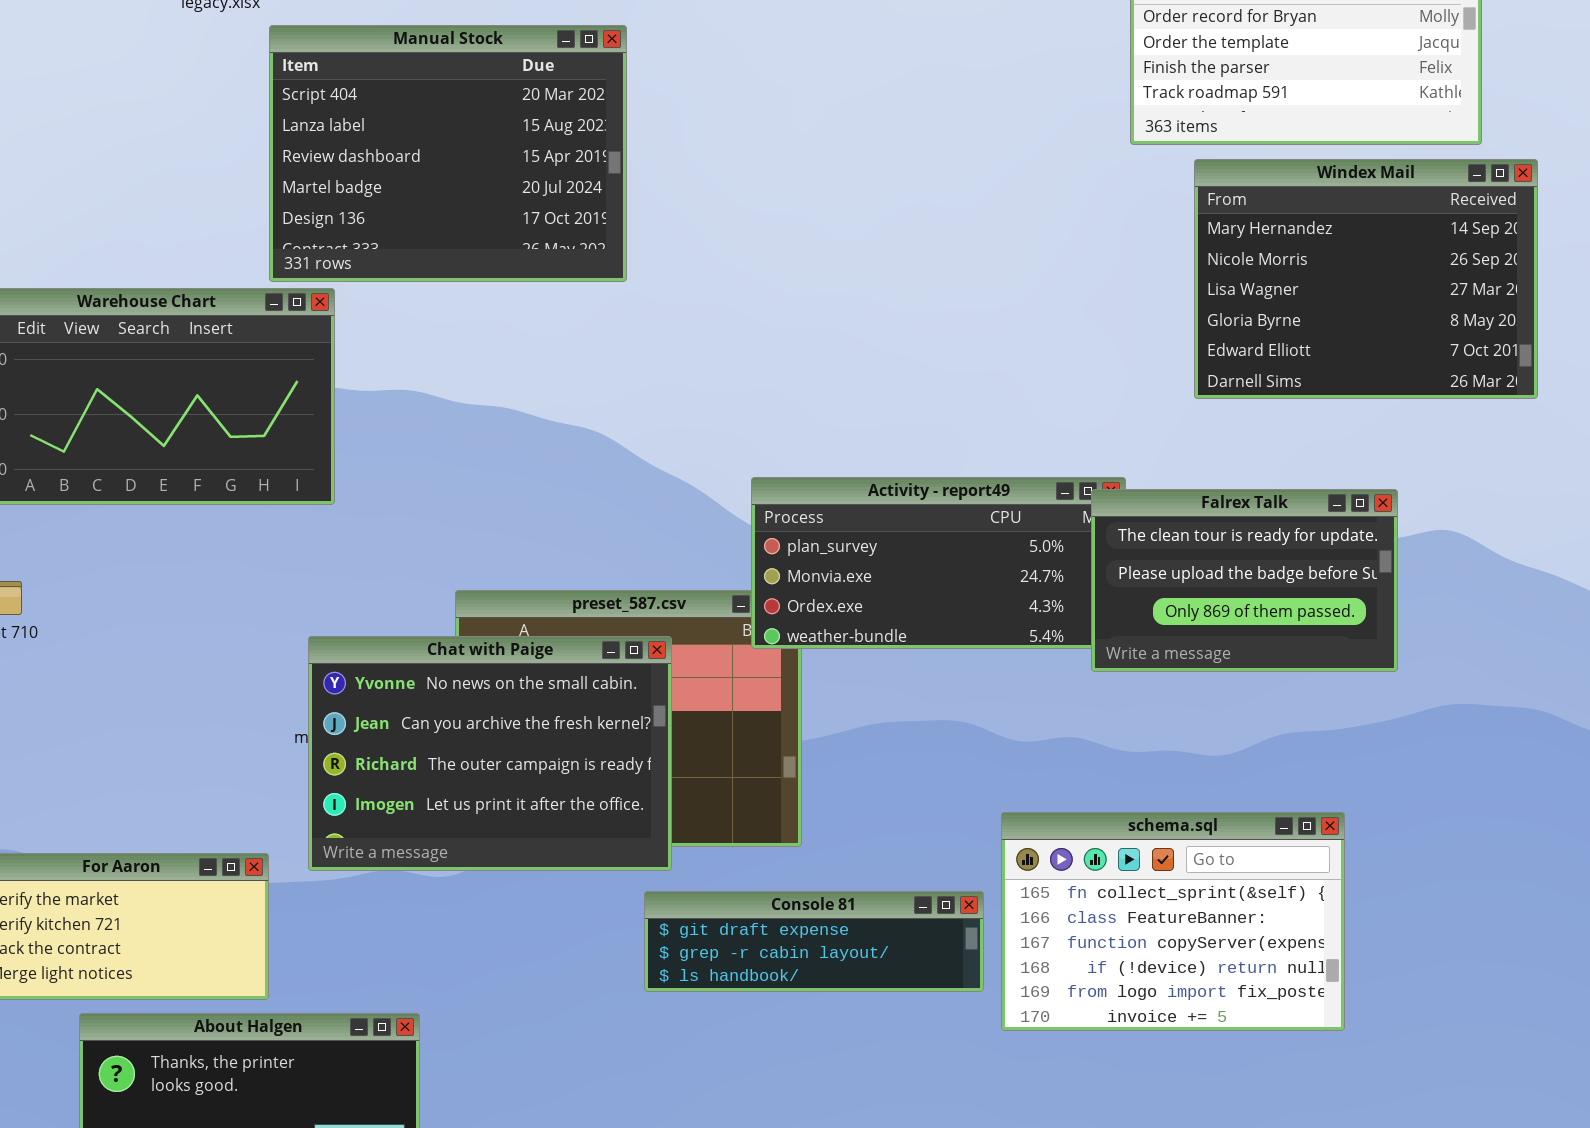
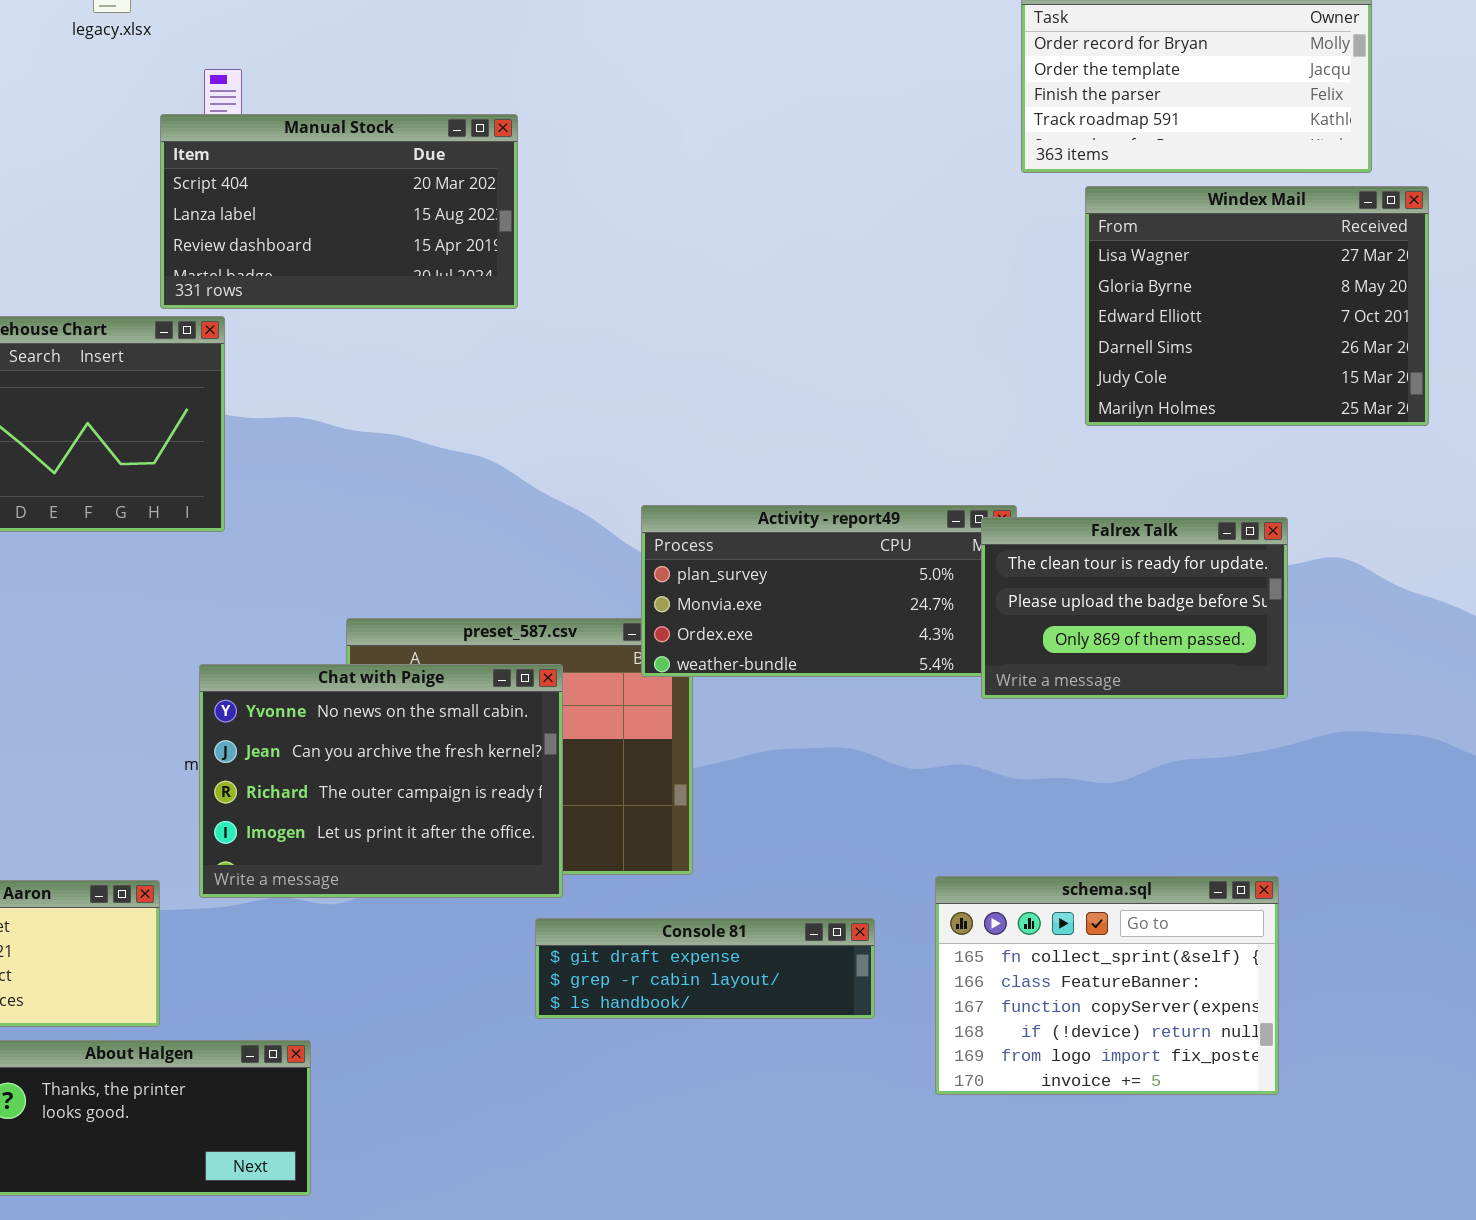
Manual Stock: [269,25,627,282] -> [160,114,518,309], resized
Windex Mail: [1194,159,1538,399] -> [1085,186,1429,426], scrolled down 2 rows
schema.sql: [1001,812,1345,1031] -> [935,876,1279,1095], moved

